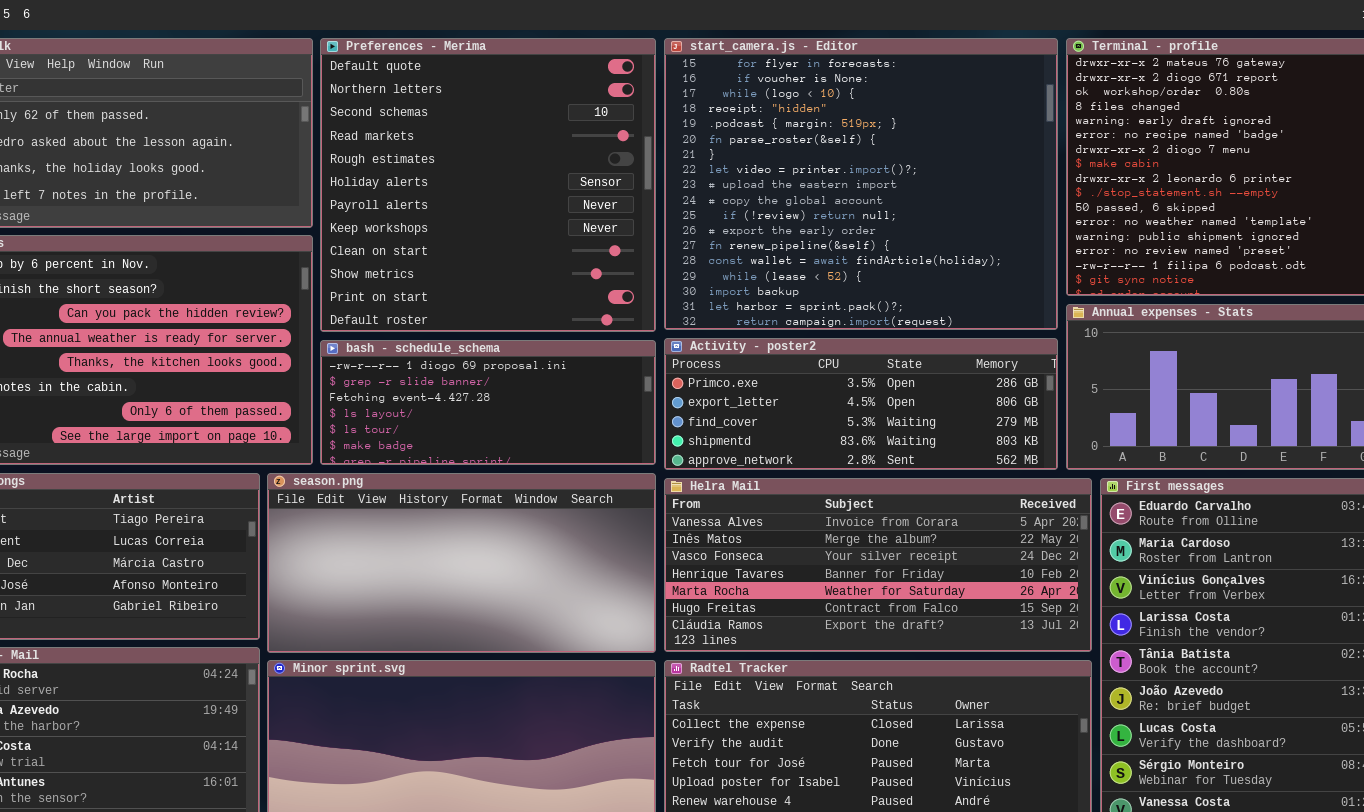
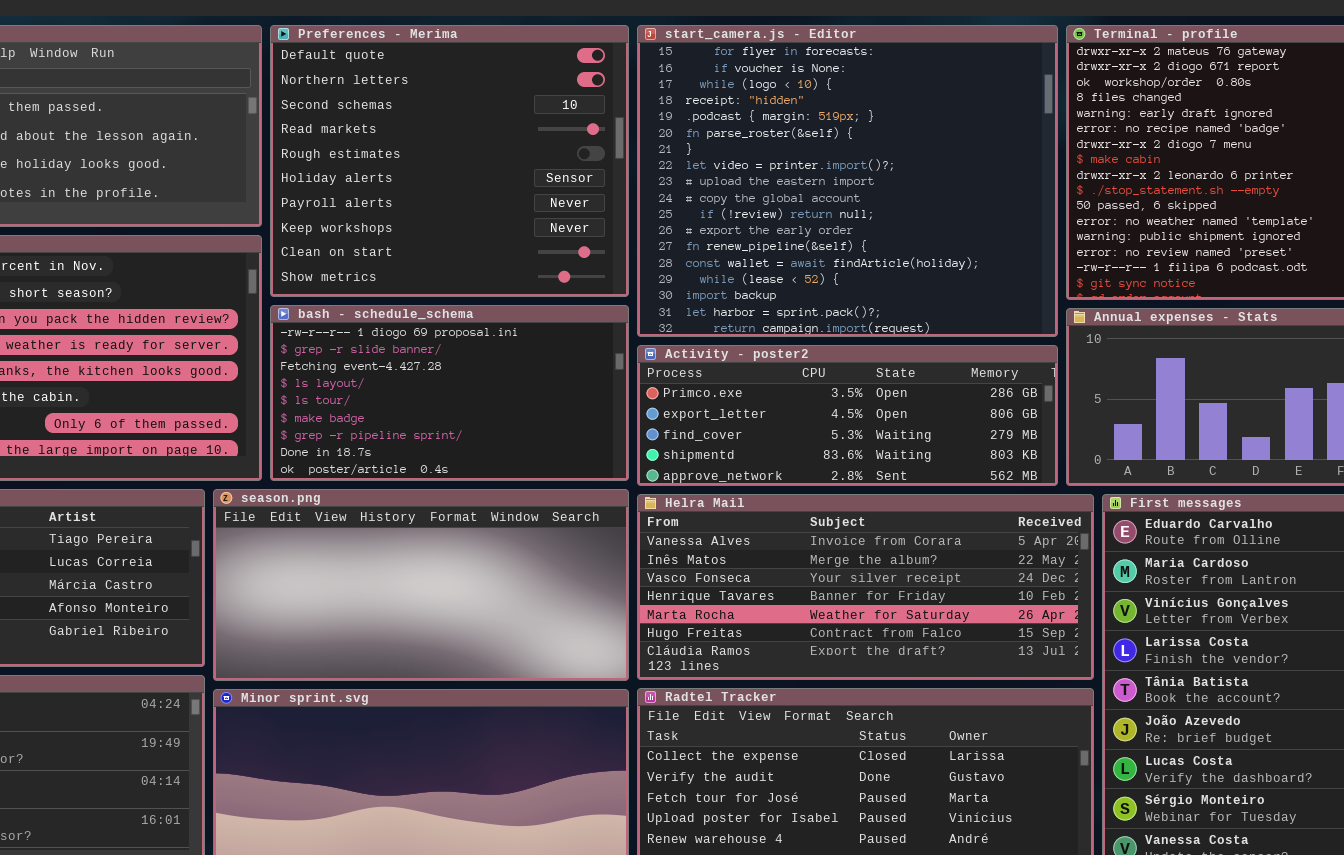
Preferences - Merima: [320,38,656,332] -> [270,25,629,297], resized
bash - schedule_schema: [320,340,656,465] -> [270,305,629,481], resized

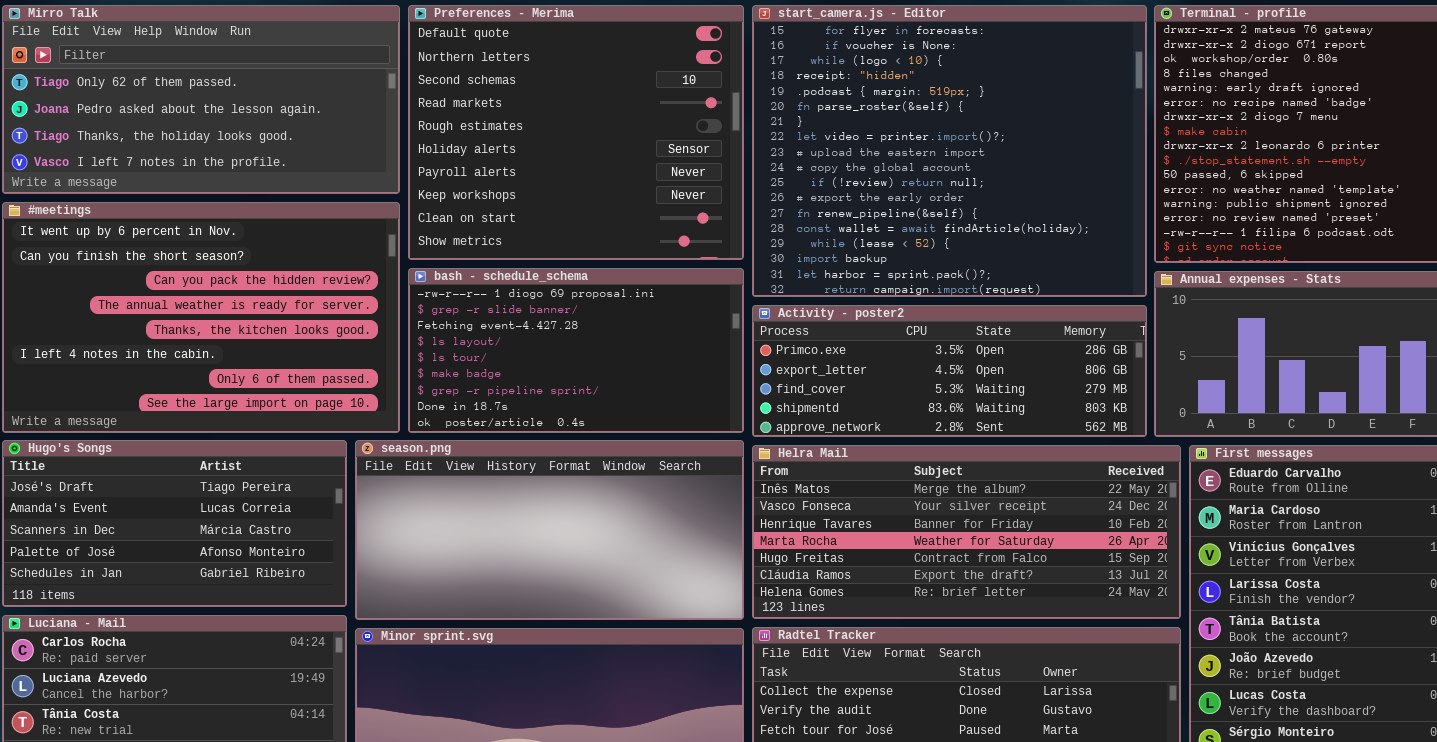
Helra Mail: [637,494,1094,680] -> [752,445,1181,619], scrolled down 1 row

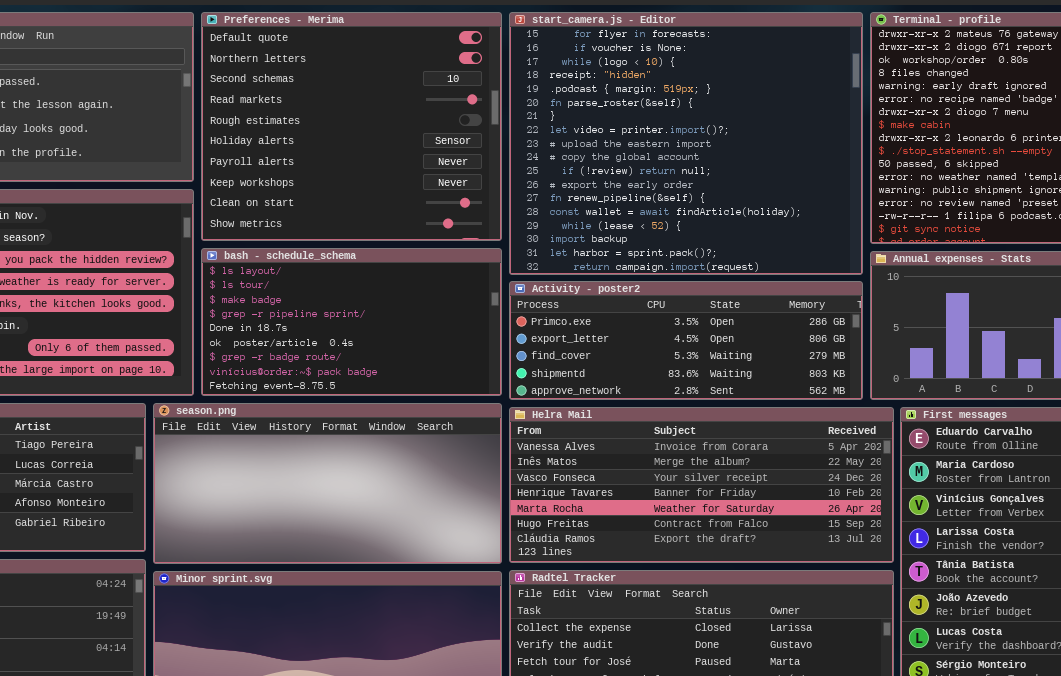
bash - schedule_schema: [408,268,744,433] -> [201,248,502,396], scrolled down 3 rows
Helra Mail: [752,445,1181,619] -> [509,407,894,563], scrolled up 1 row

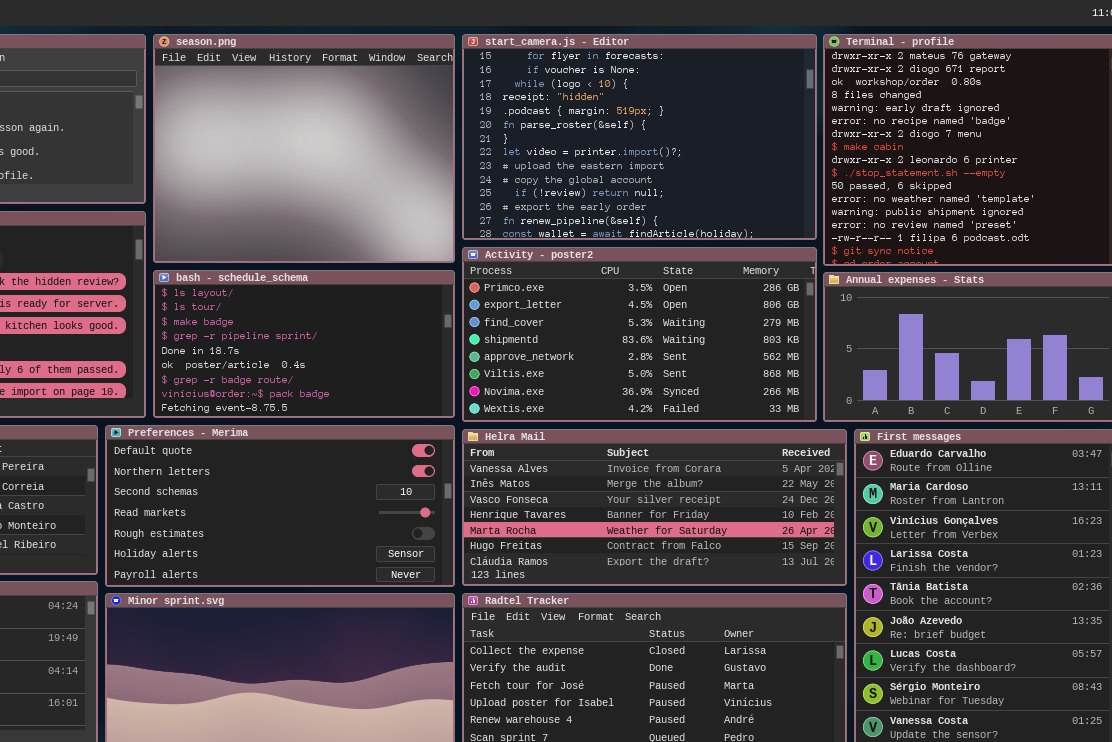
Preferences - Merima: [201,12,502,241] -> [105,425,455,587], moved, resized
start_camera.js - Editor: [509,12,863,275] -> [462,34,817,240], resized
Activity - poster2: [509,281,863,400] -> [462,247,817,422], resized
season.png: [153,403,502,564] -> [153,34,455,263], moved, resized

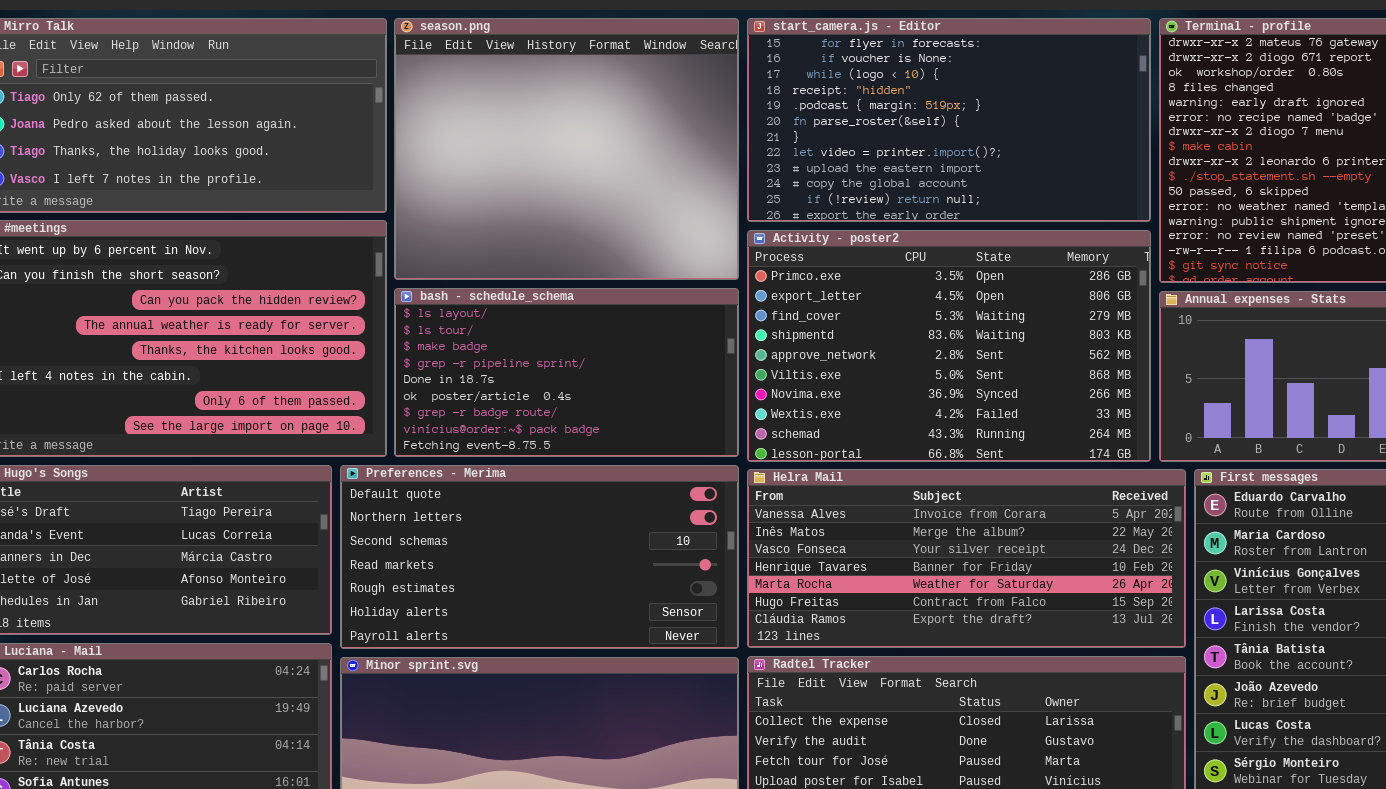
start_camera.js - Editor: [462,34,817,240] -> [747,18,1151,222], resized
Activity - poster2: [462,247,817,422] -> [747,230,1151,462], resized

